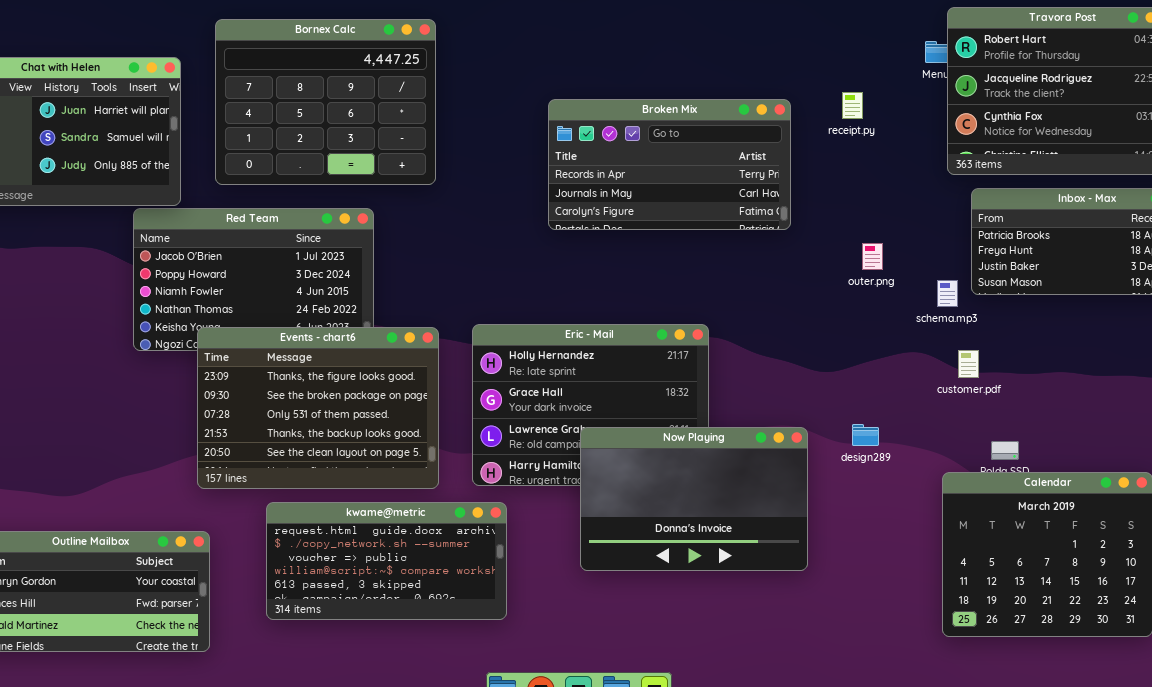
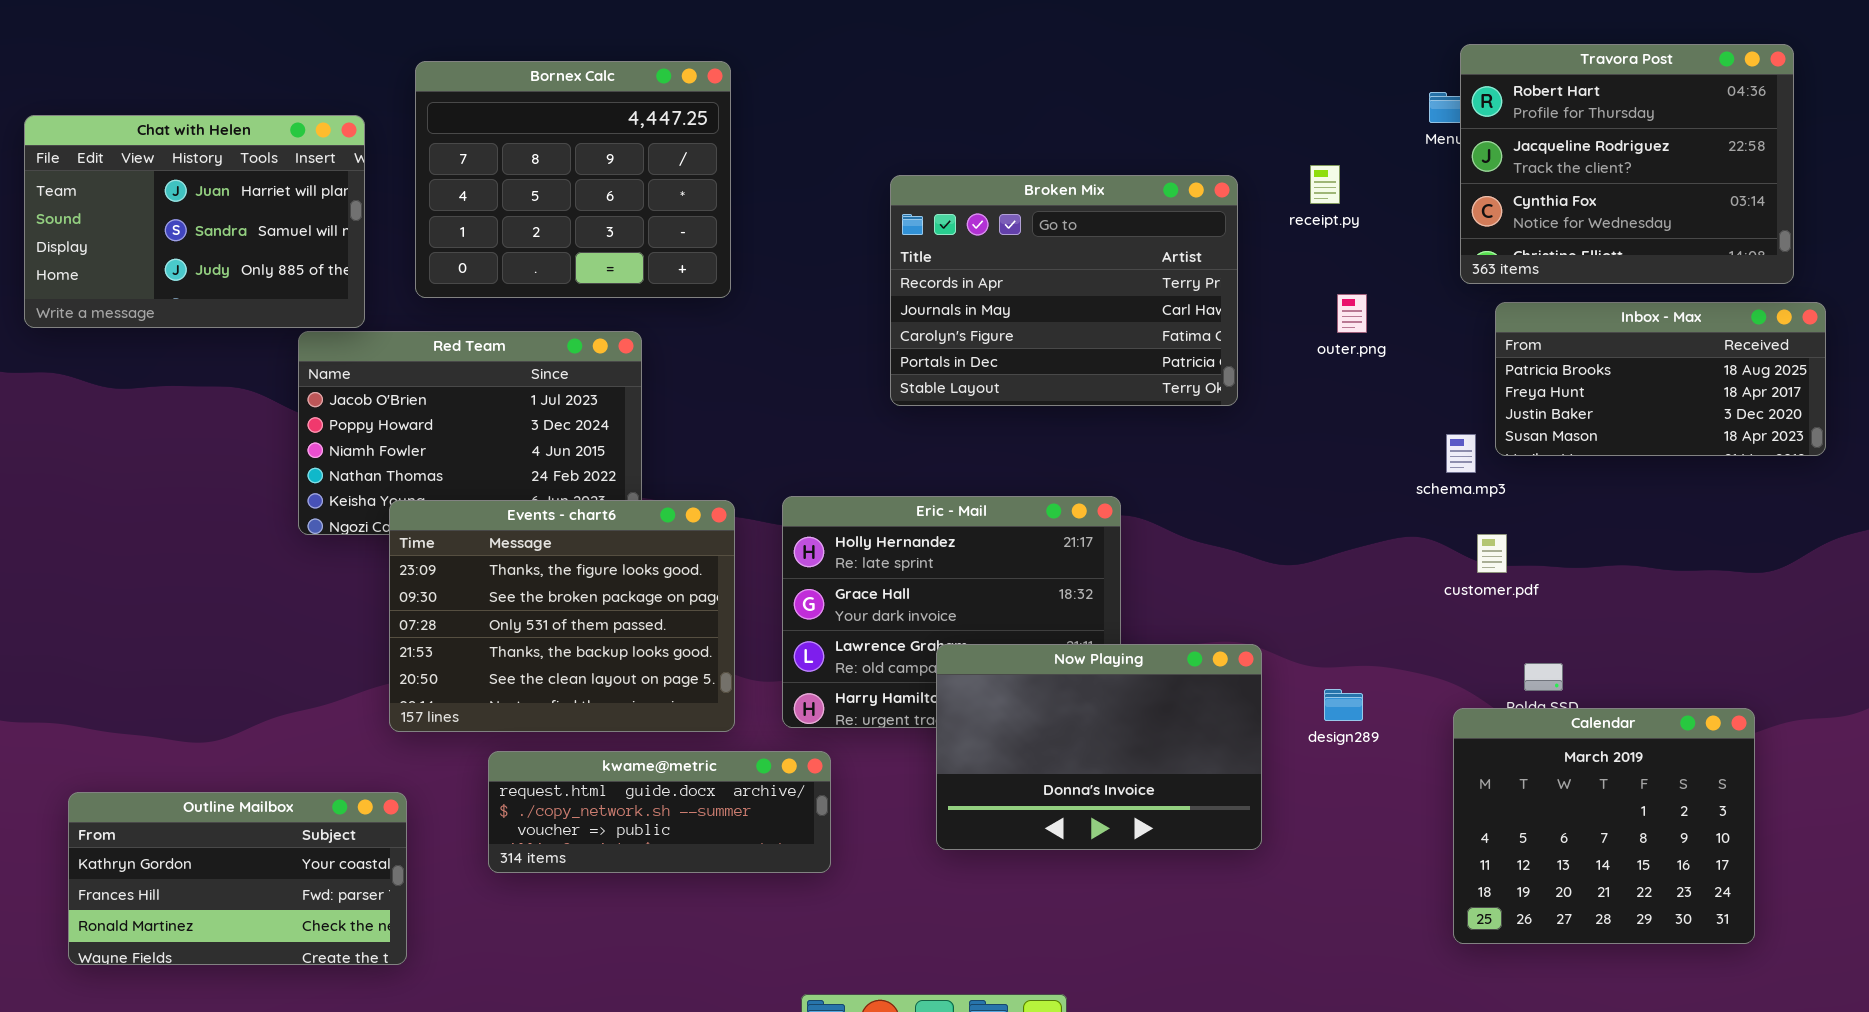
Broken Mix: [548,99,791,230] -> [890,175,1238,406], resized
outer.png: [862,243,883,270] -> [1337,294,1367,333], moved
design289: [852,424,879,446] -> [1324,689,1363,721], moved
kwame@metric: [266,502,507,620] -> [488,751,831,873], resized

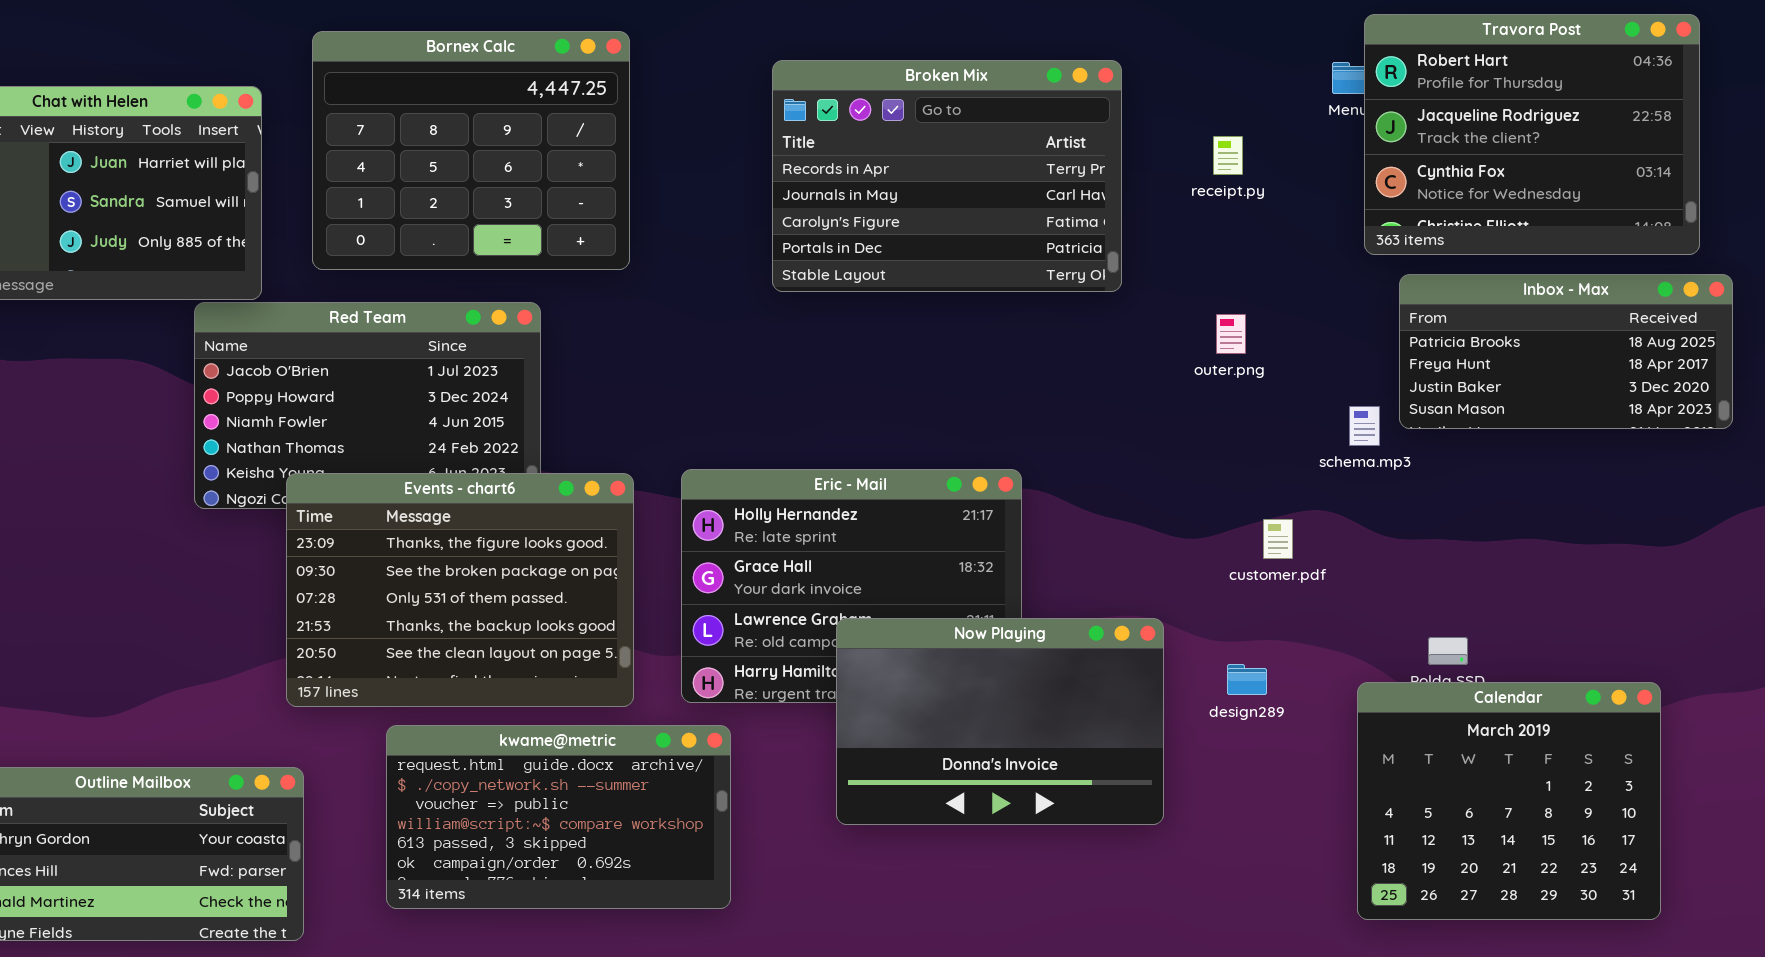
Broken Mix: [890,175,1238,406] -> [772,60,1122,292], moved
outer.png: [1337,294,1367,333] -> [1216,314,1246,354], moved
customer.pdf: [1477,534,1507,573] -> [1263,519,1293,559], moved
kwame@metric: [488,751,831,873] -> [386,725,731,909], resized

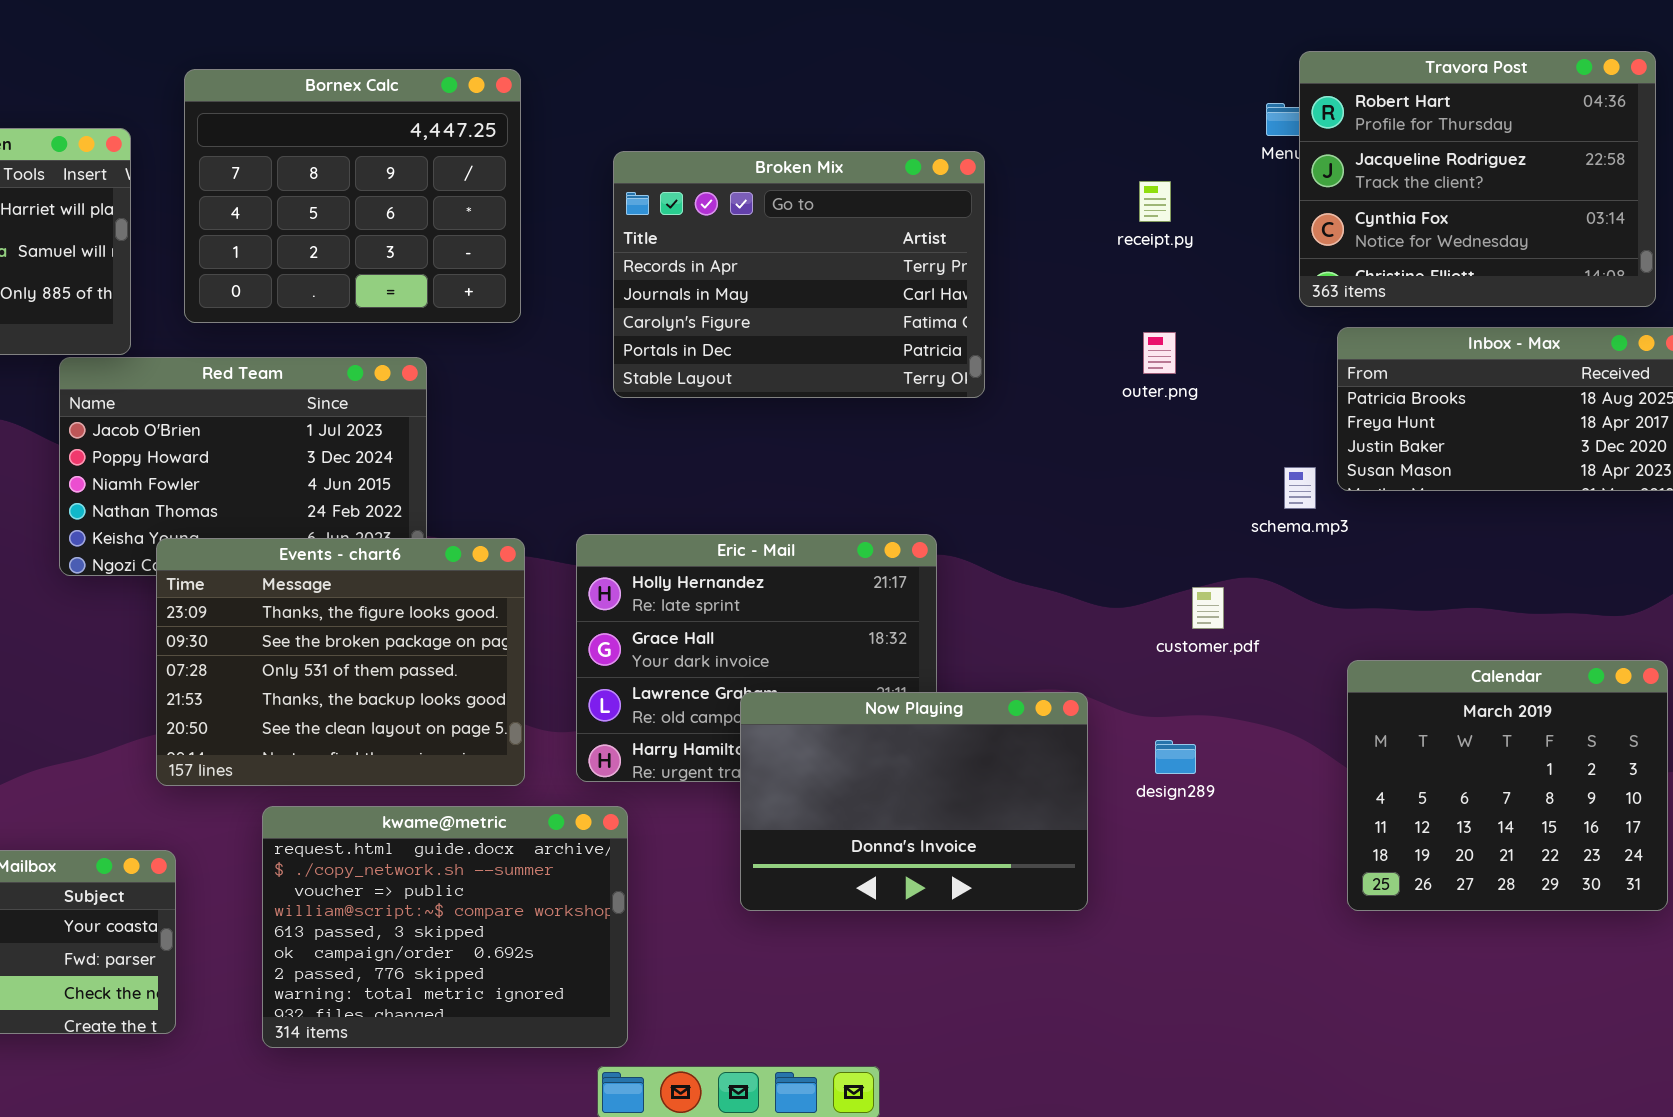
Broken Mix: [772,60,1122,292] -> [613,151,985,398], moved
outer.png: [1216,314,1246,354] -> [1143,332,1176,374], moved
Calendar: [1357,682,1661,920] -> [1347,660,1668,911], moved
kwame@metric: [386,725,731,909] -> [262,806,628,1048], resized

